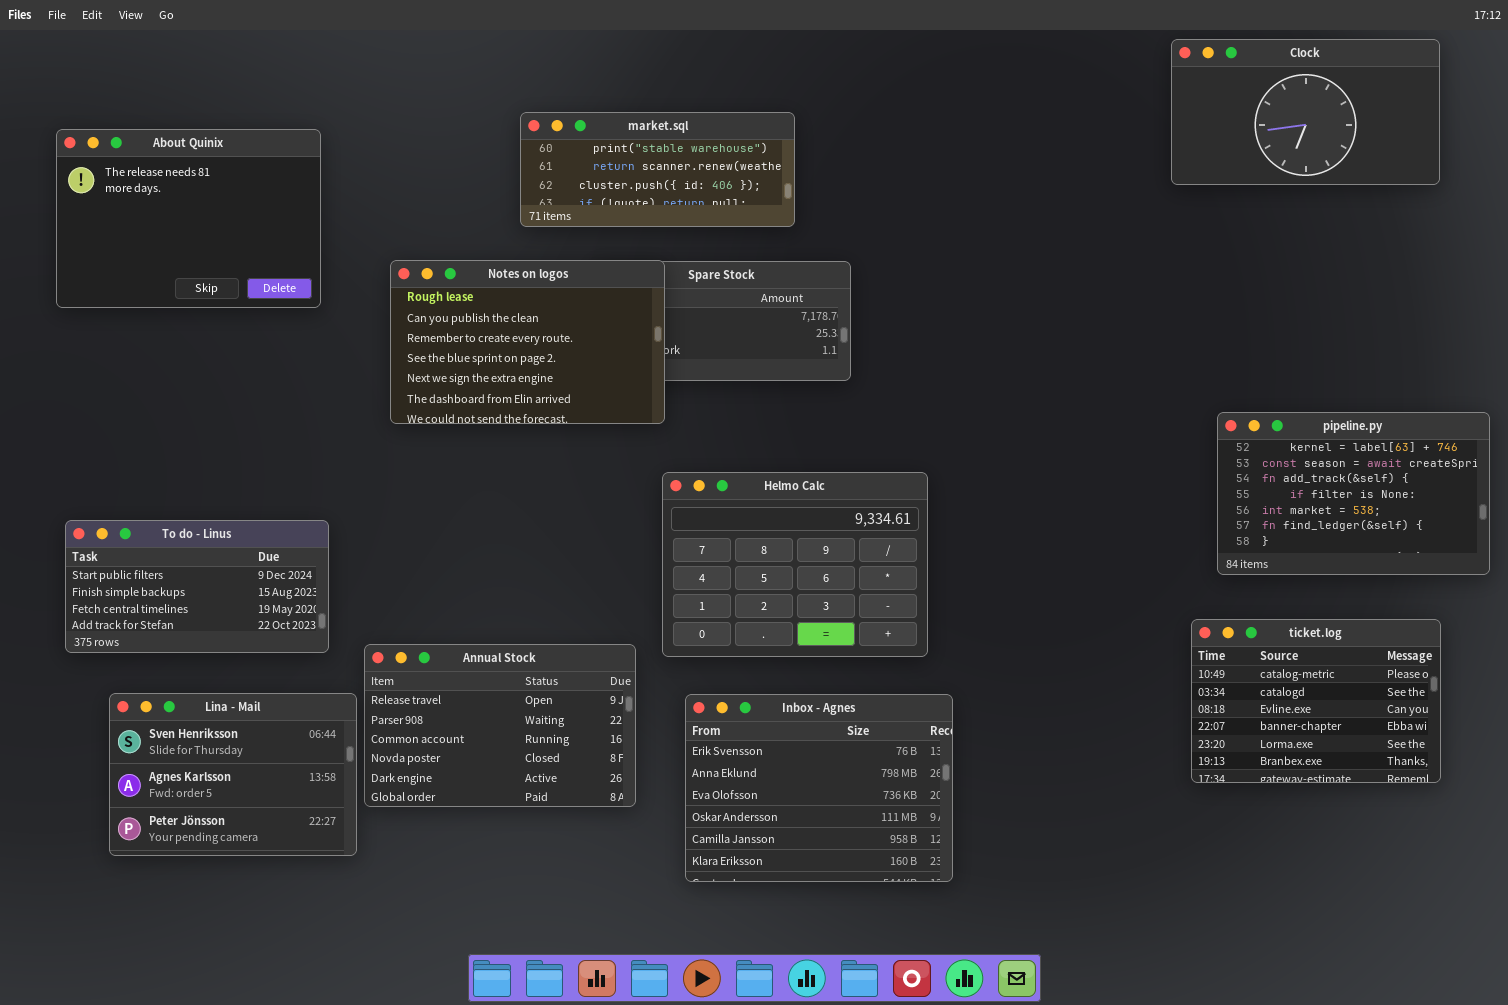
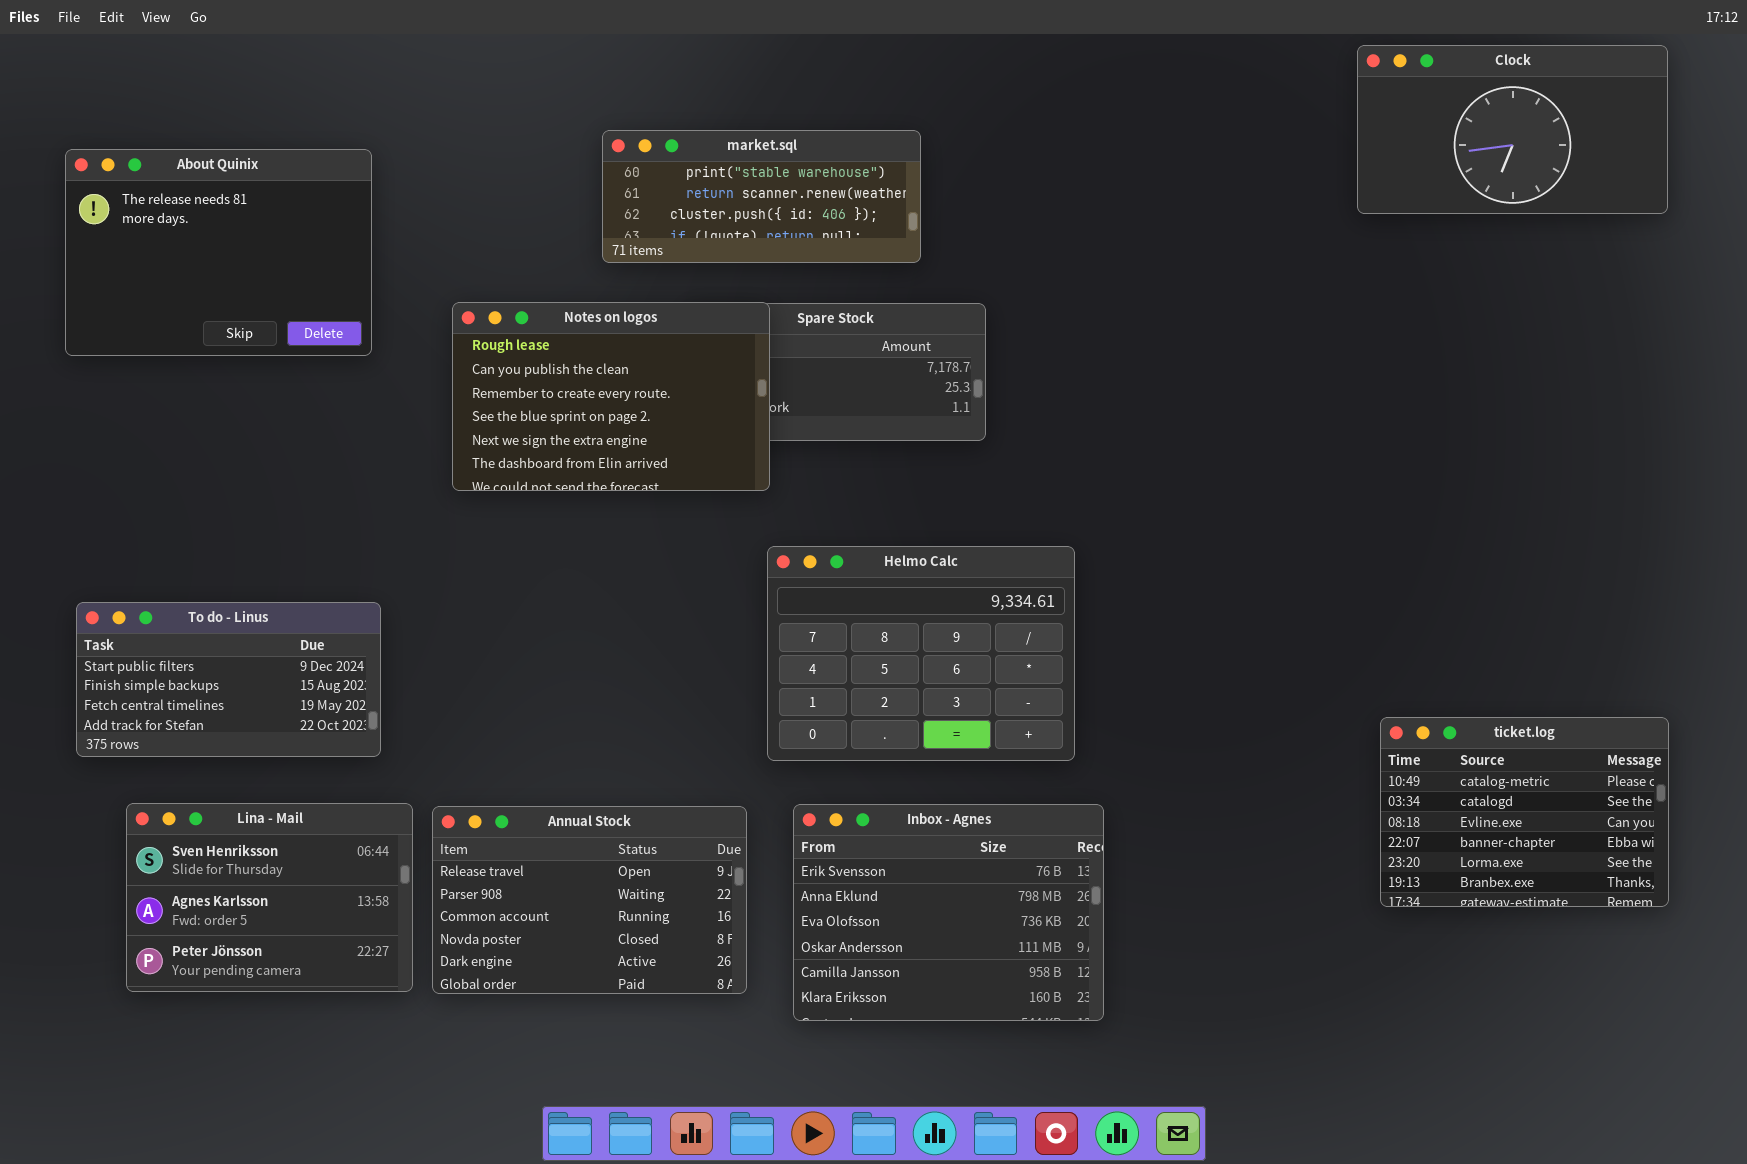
pipeline.py: [1217,412,1490,575] -> none, closed
Annual Stock: [364,644,636,807] -> [432,806,747,994], moved

